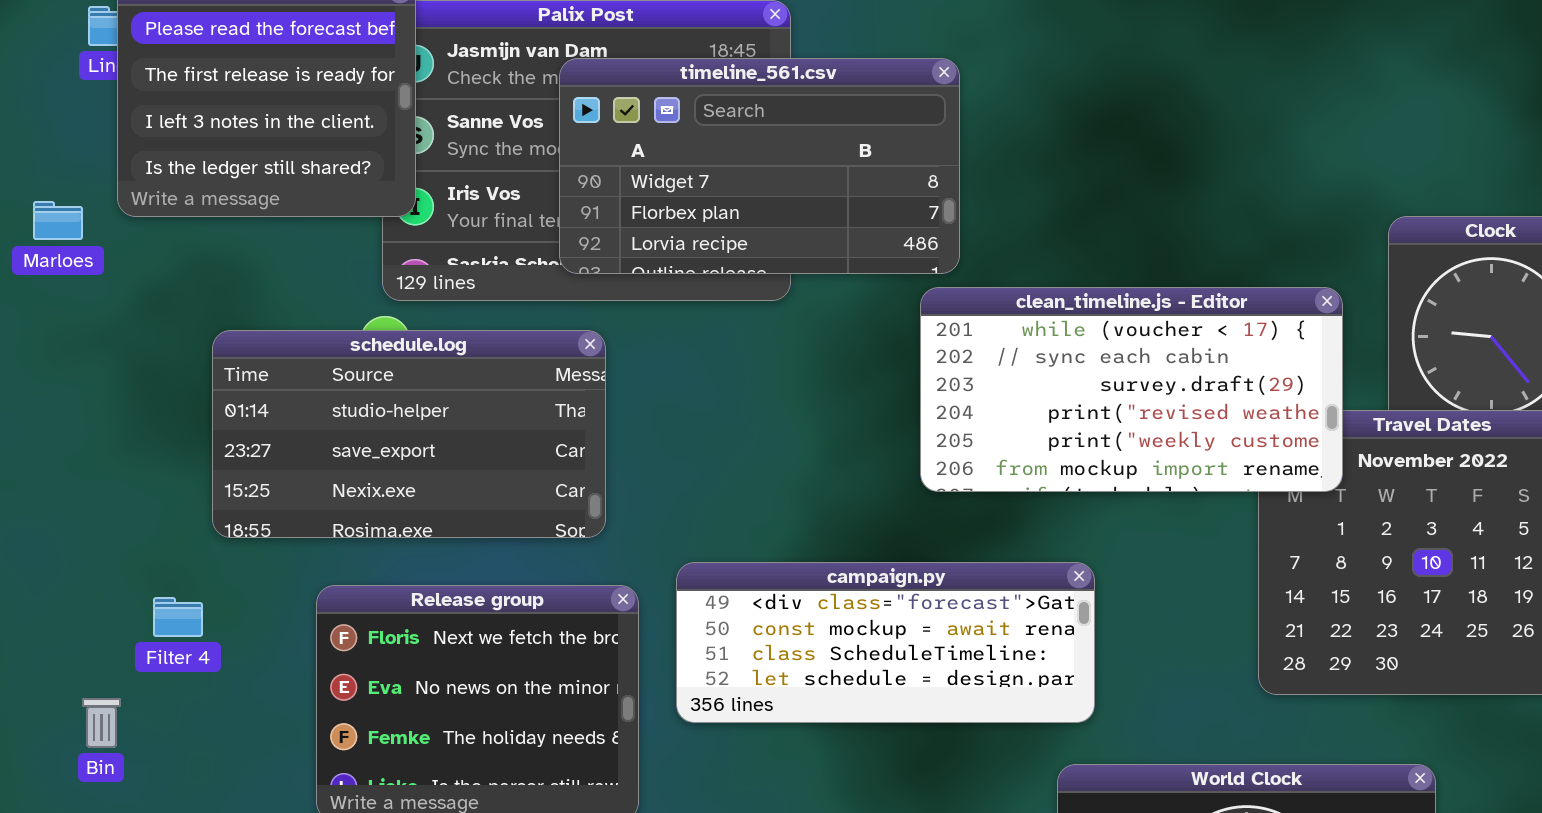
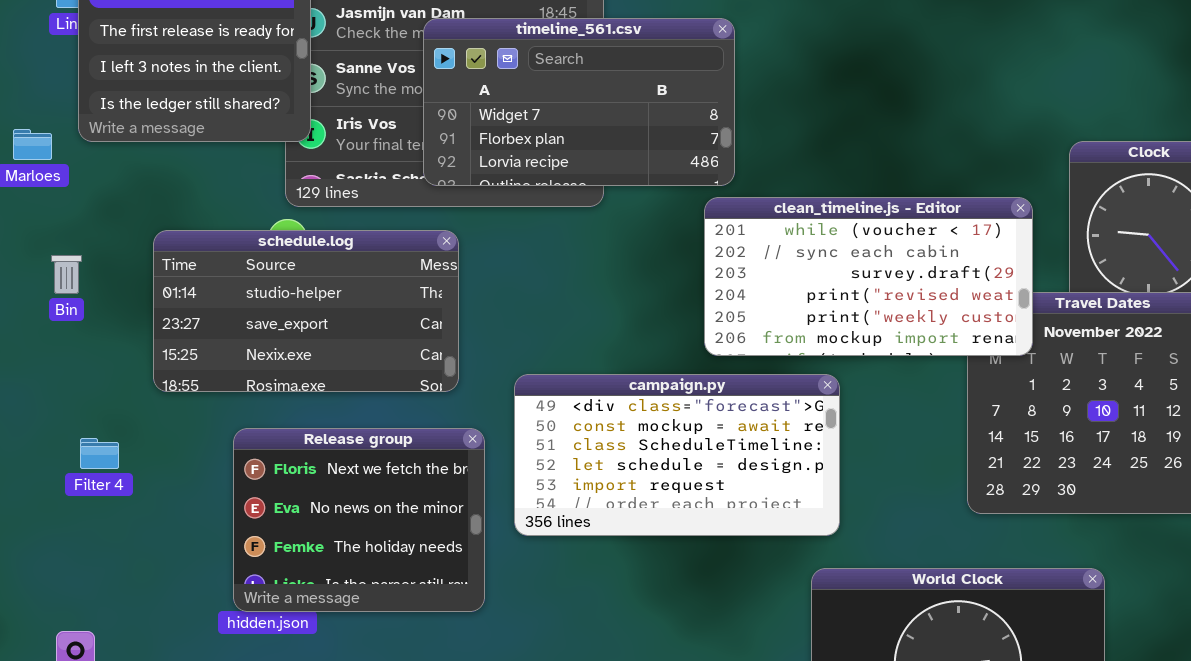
campaign.py: [676,562,1095,723] -> [514,374,840,536], resized
Filter 4: [153,597,203,637] -> [80,438,119,469], moved
Bin: [82,698,121,748] -> [51,255,82,294], moved

